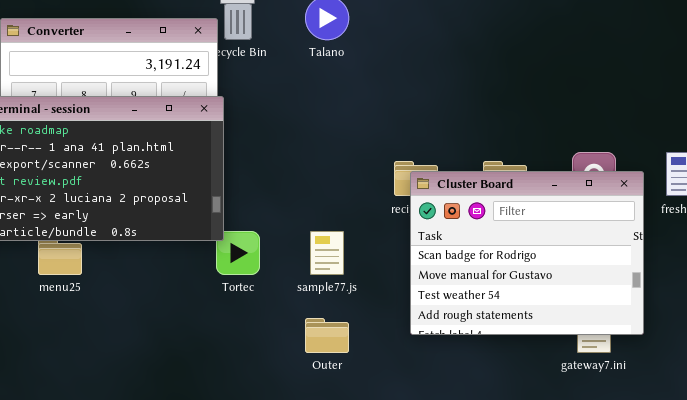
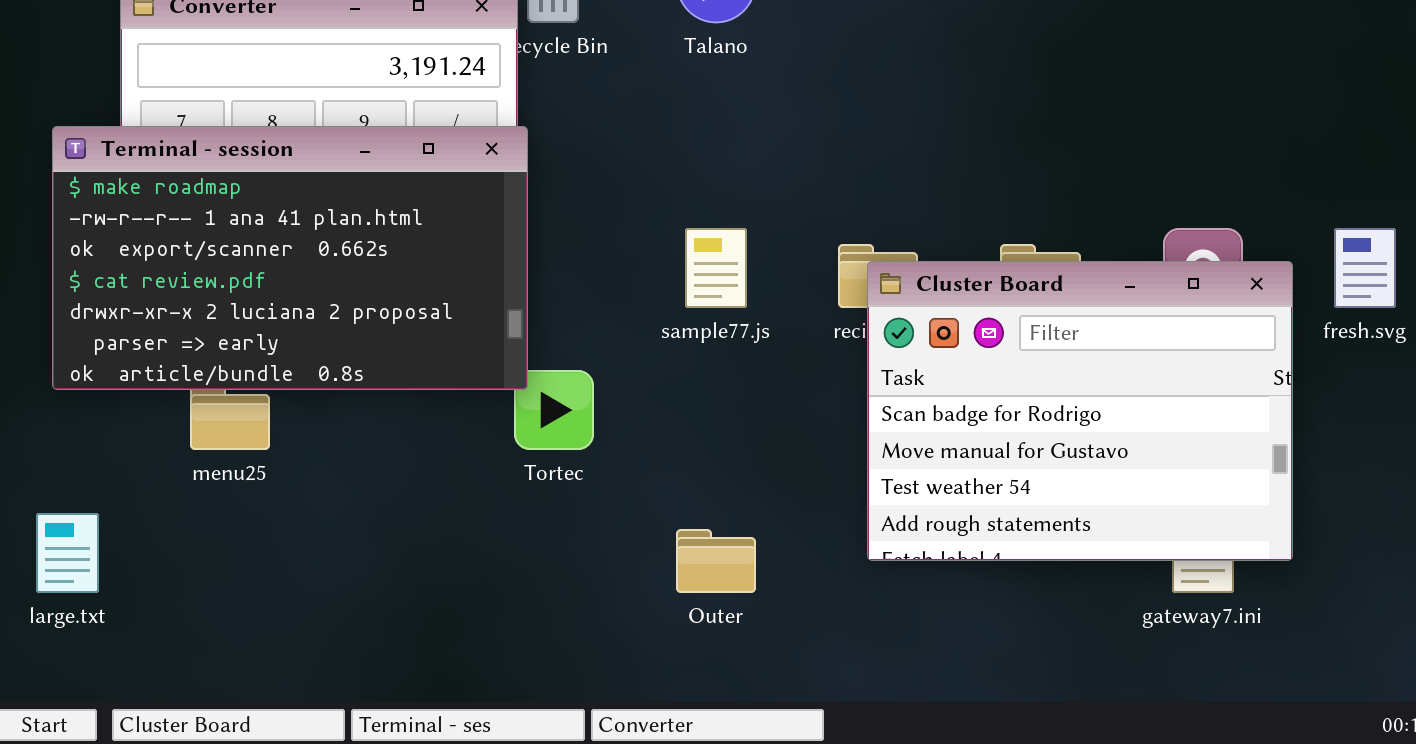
sample77.js: [310,231,344,275] -> [685,228,747,308], moved

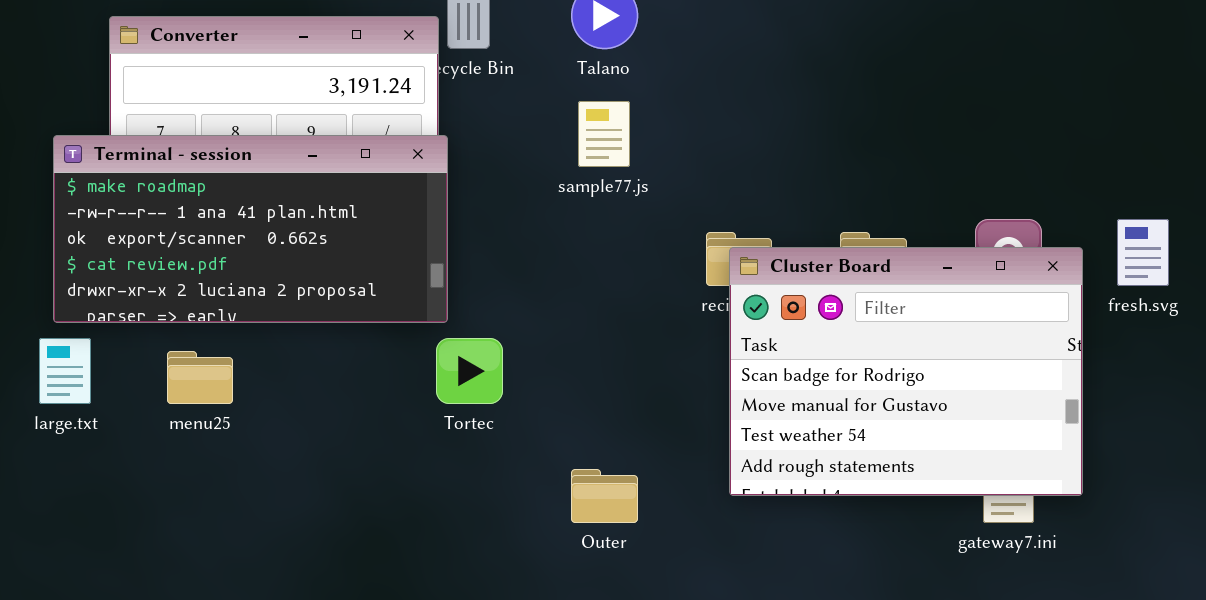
Terminal - session: [52,126,528,390] -> [53,135,448,323], resized
sample77.js: [685,228,747,308] -> [578,101,630,167], moved
large.txt: [36,513,99,593] -> [39,338,91,404], moved

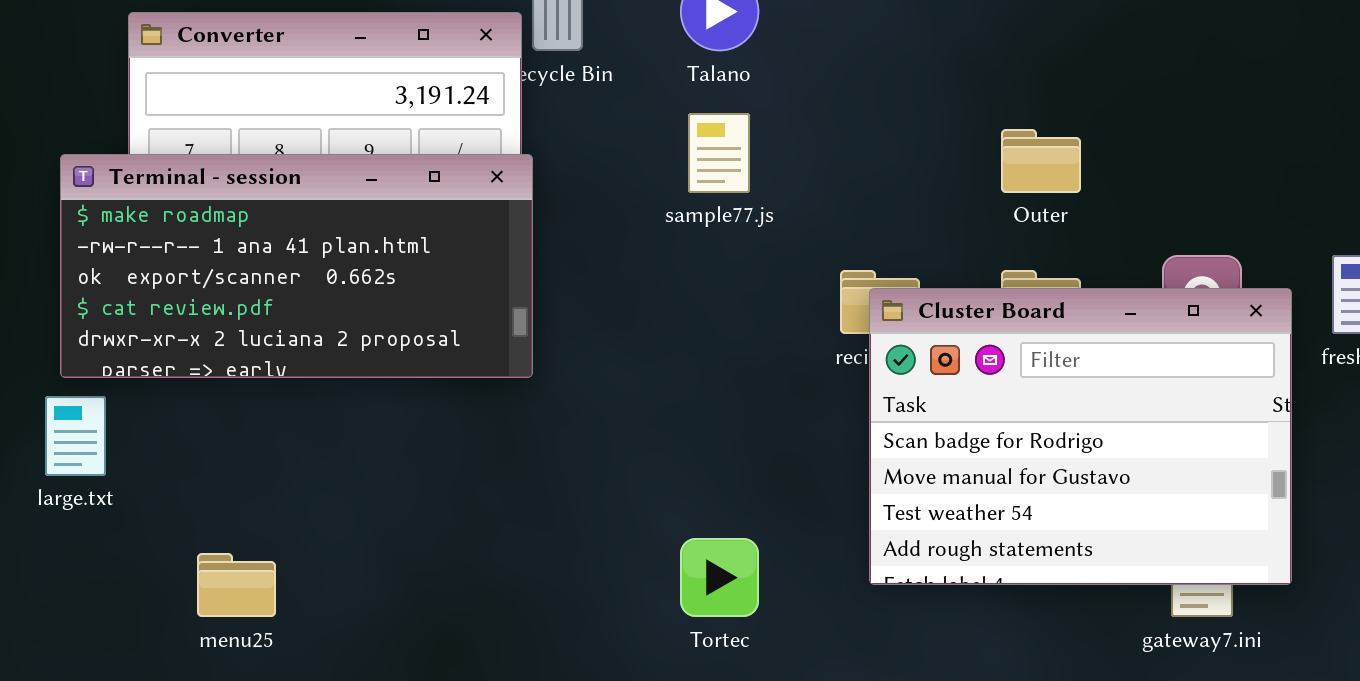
Tortec: [436,338,503,404] -> [680,538,759,617], moved
menu25: [167,351,233,404] -> [197,553,276,617], moved
Outer: [571,469,638,523] -> [1001,129,1081,193], moved

